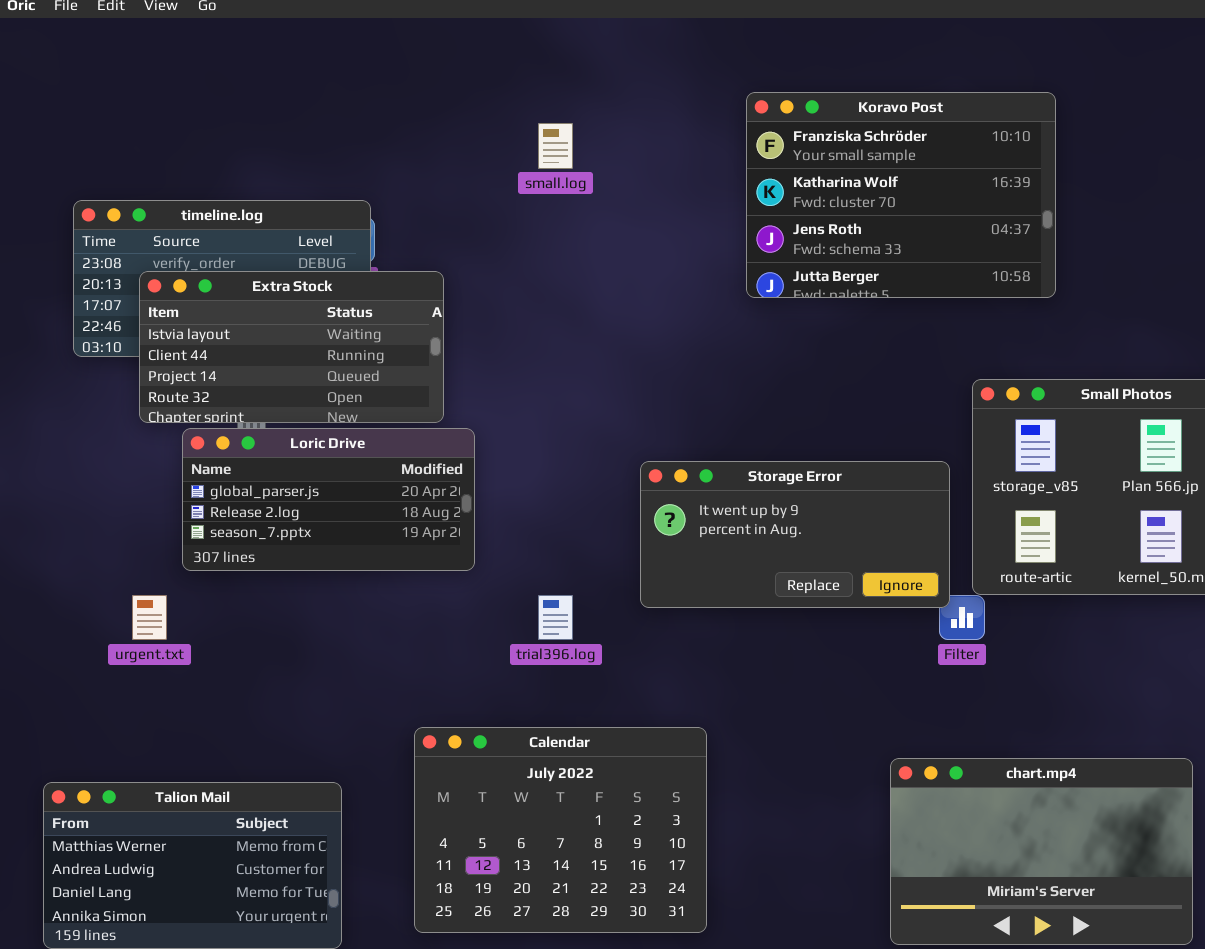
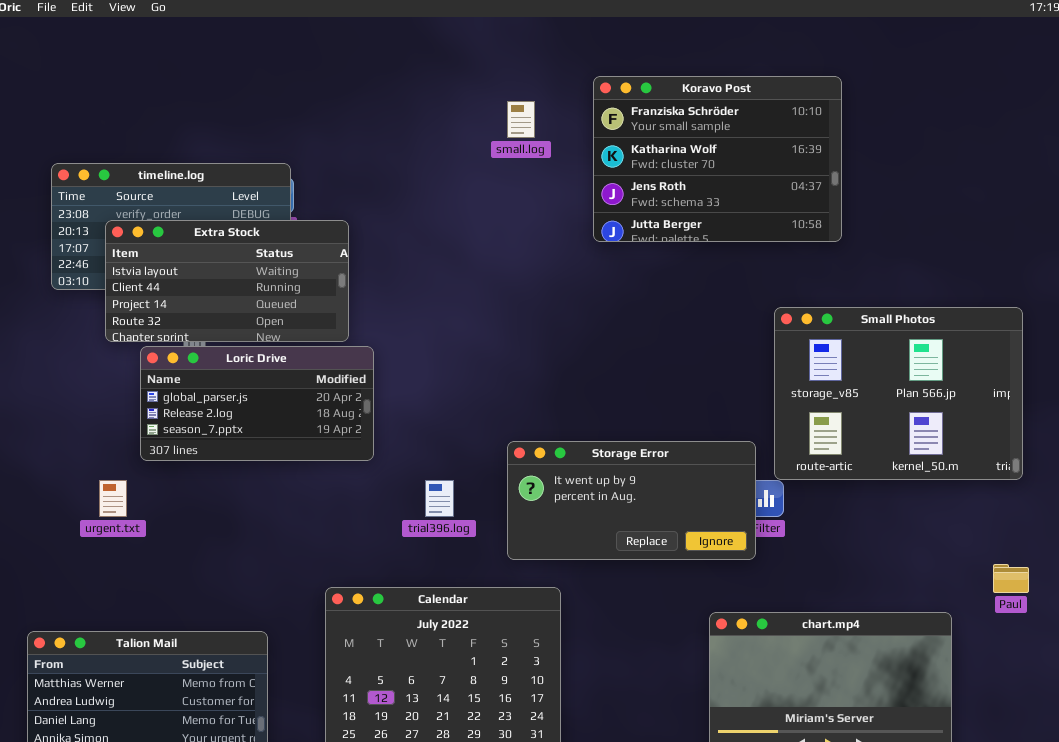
small.log: [538,123,573,169] -> [507,101,535,138], moved
Storage Error: [640,461,950,608] -> [507,441,756,560], moved

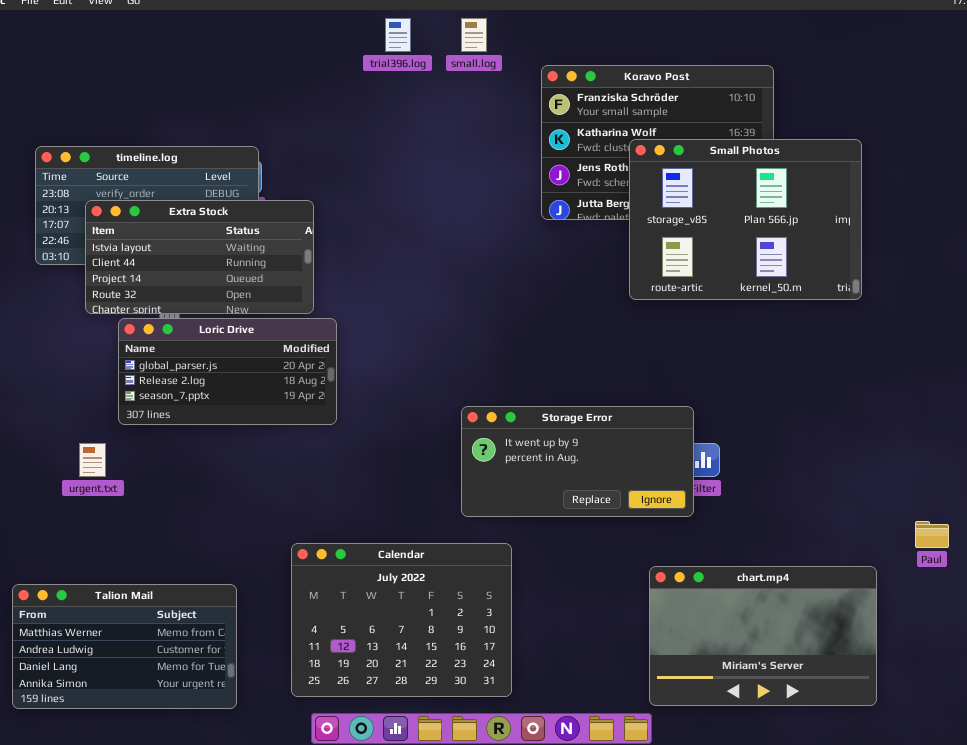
small.log: [507,101,535,138] -> [461,18,487,52], moved
Small Photos: [774,307,1023,480] -> [629,139,862,300], moved
trial396.log: [425,480,454,517] -> [385,18,411,52], moved

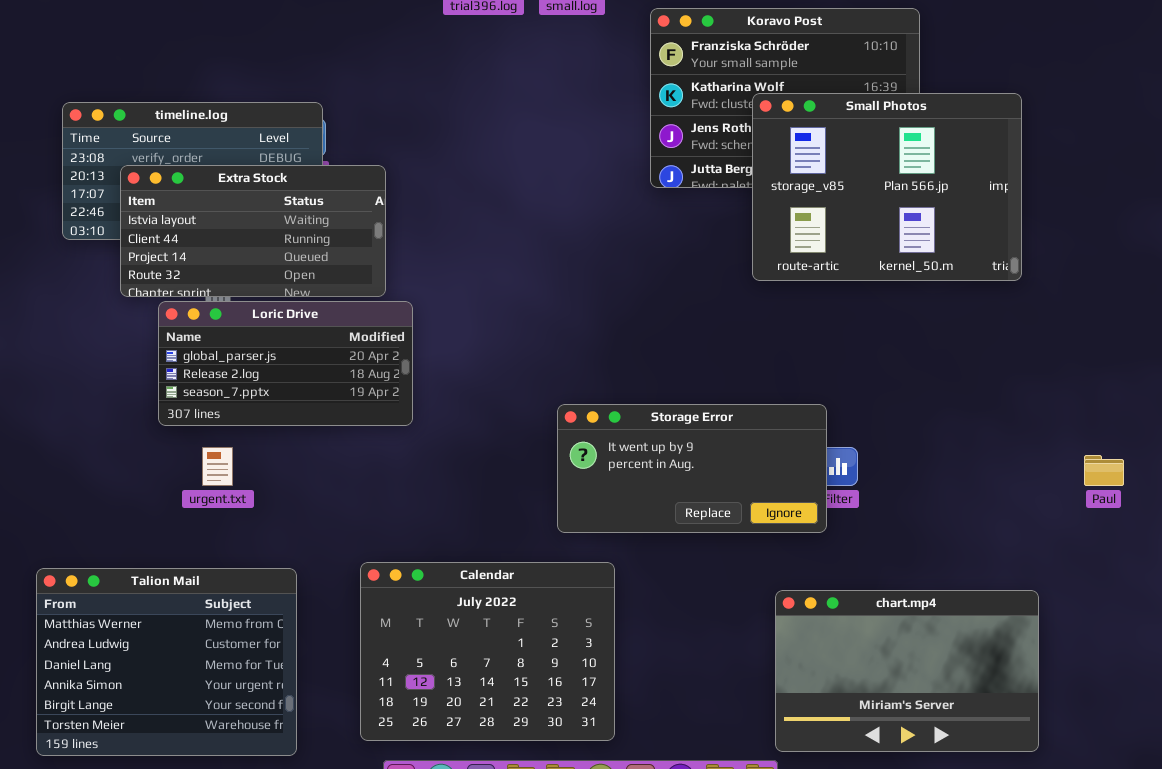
urgent.txt: [79,443,106,477] -> [202,447,233,486], moved
Paul: [915,521,949,548] -> [1084,455,1124,486], moved
Talion Mail: [12,584,237,709] -> [36,568,297,756], resized

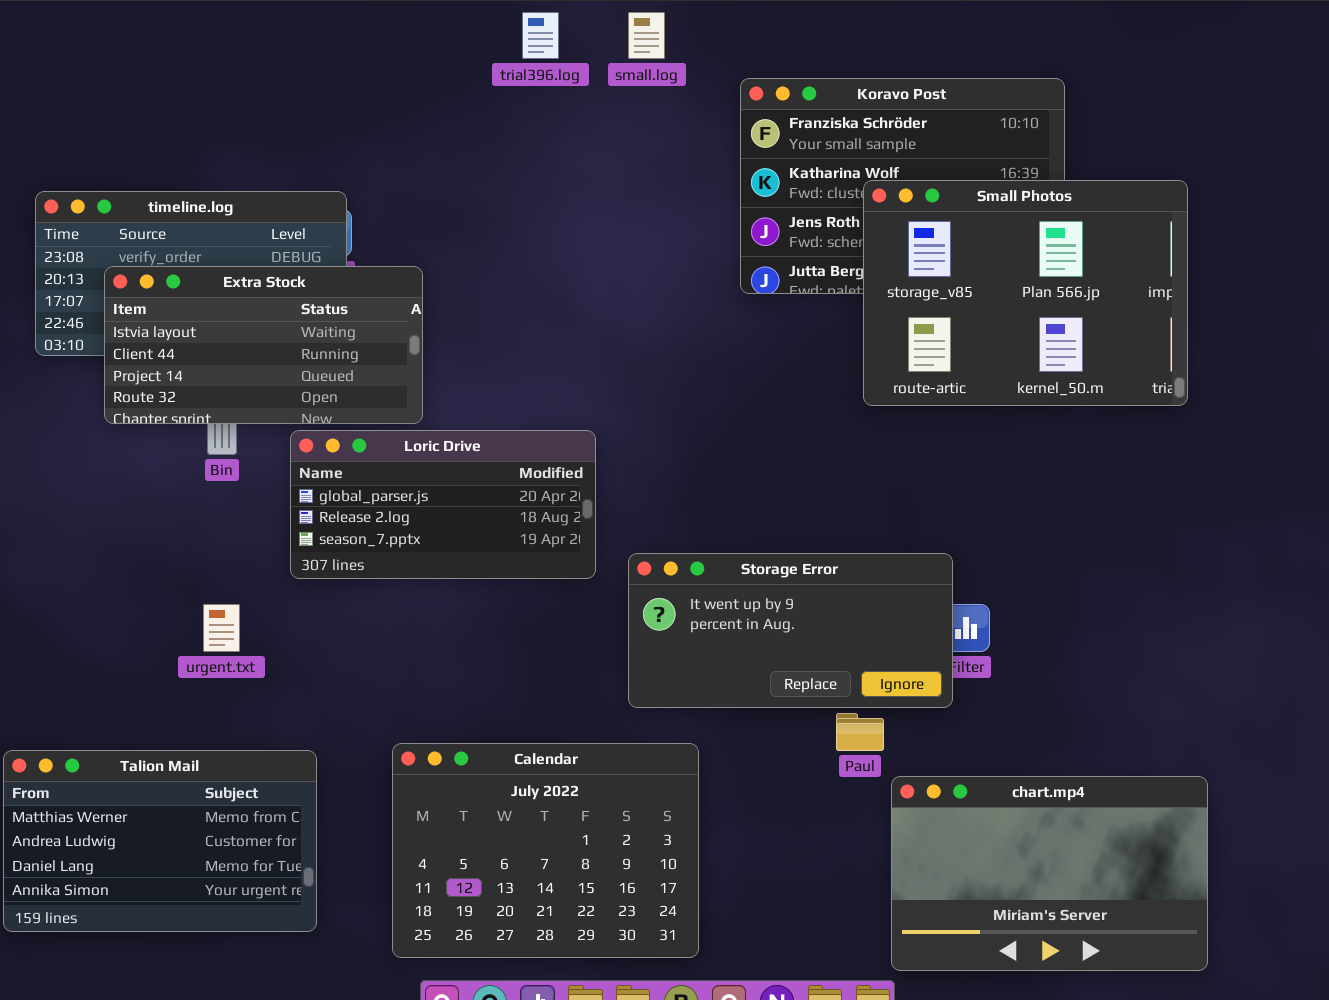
Loric Drive: [158,301,413,426] -> [290,430,596,579], moved
Paul: [1084,455,1124,486] -> [836,713,884,751], moved
Talion Mail: [36,568,297,756] -> [3,750,317,932], resized

